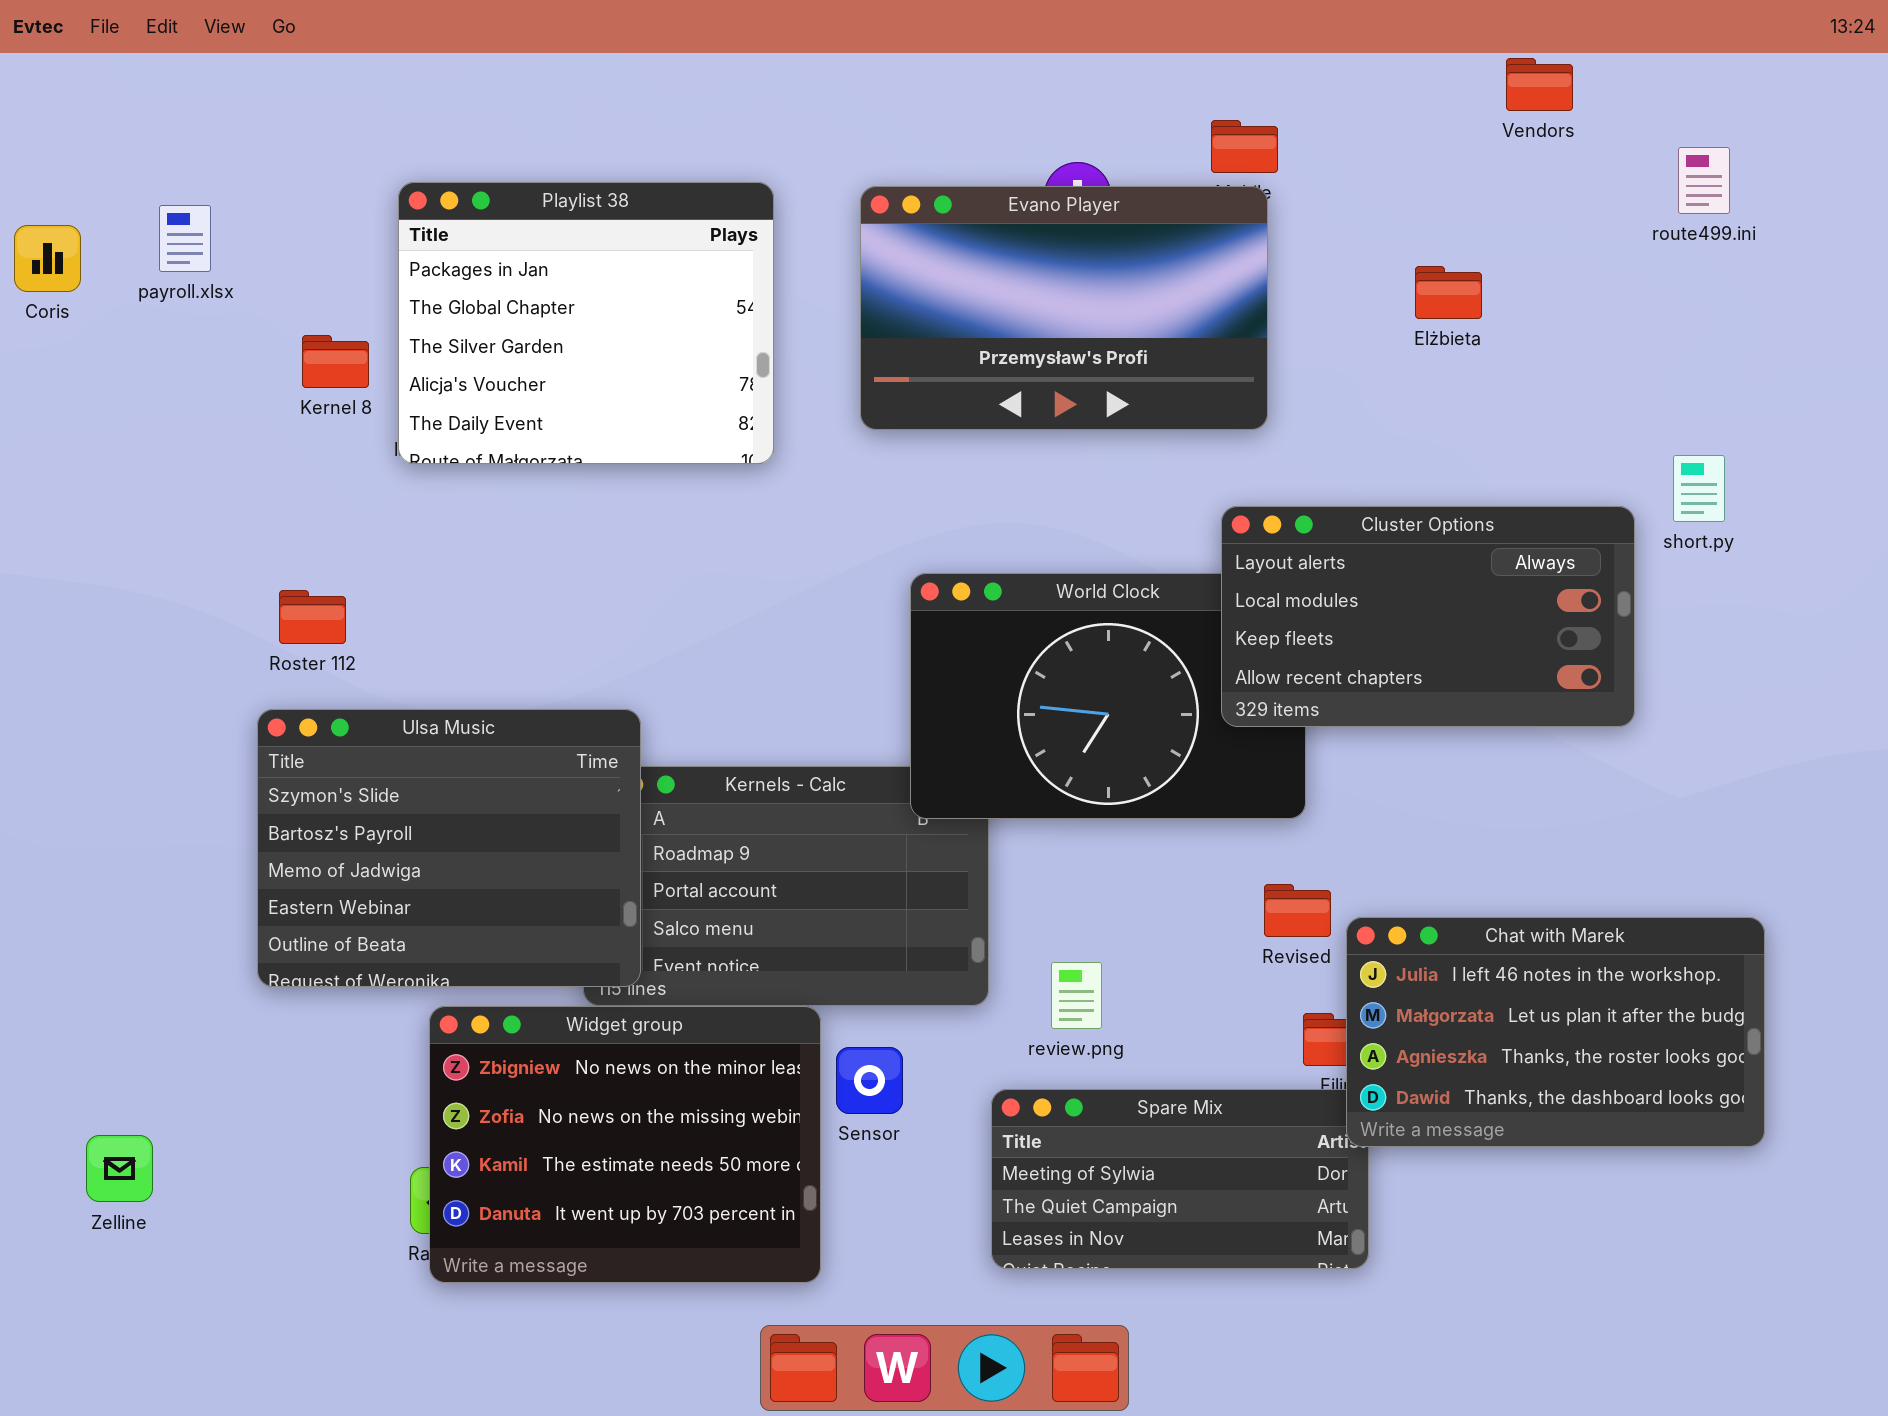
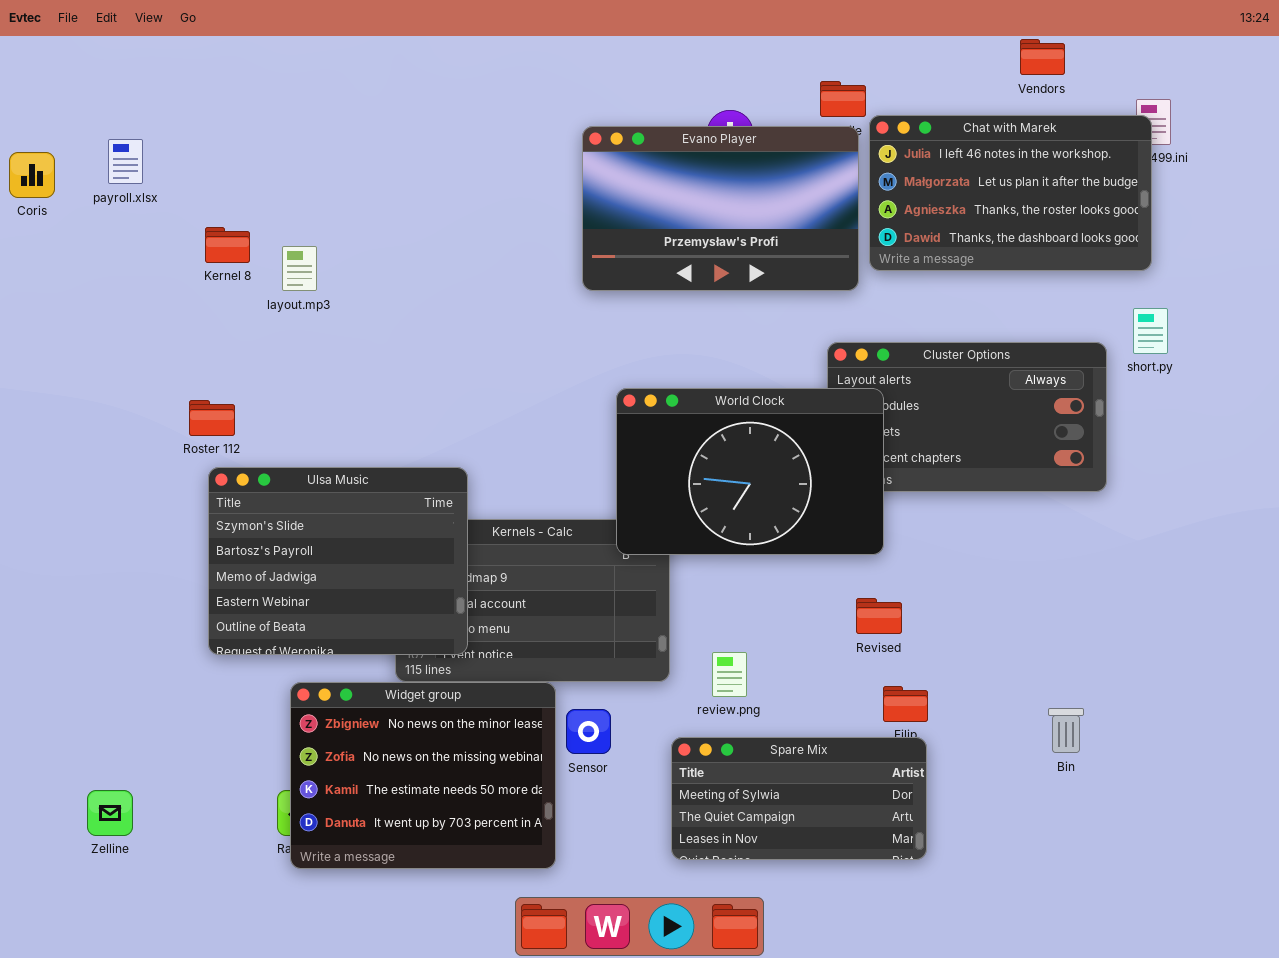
Playlist 38: [398,182,774,464] -> none, closed
World Clock: [910,573,1306,819] -> [616,388,884,555], raised
Ulsa Music: [257,709,641,987] -> [208,467,468,655], moved
Chat with Marek: [1346,917,1765,1147] -> [869,115,1152,271], moved
Zelline: [86,1135,153,1202] -> [87,790,133,836], moved

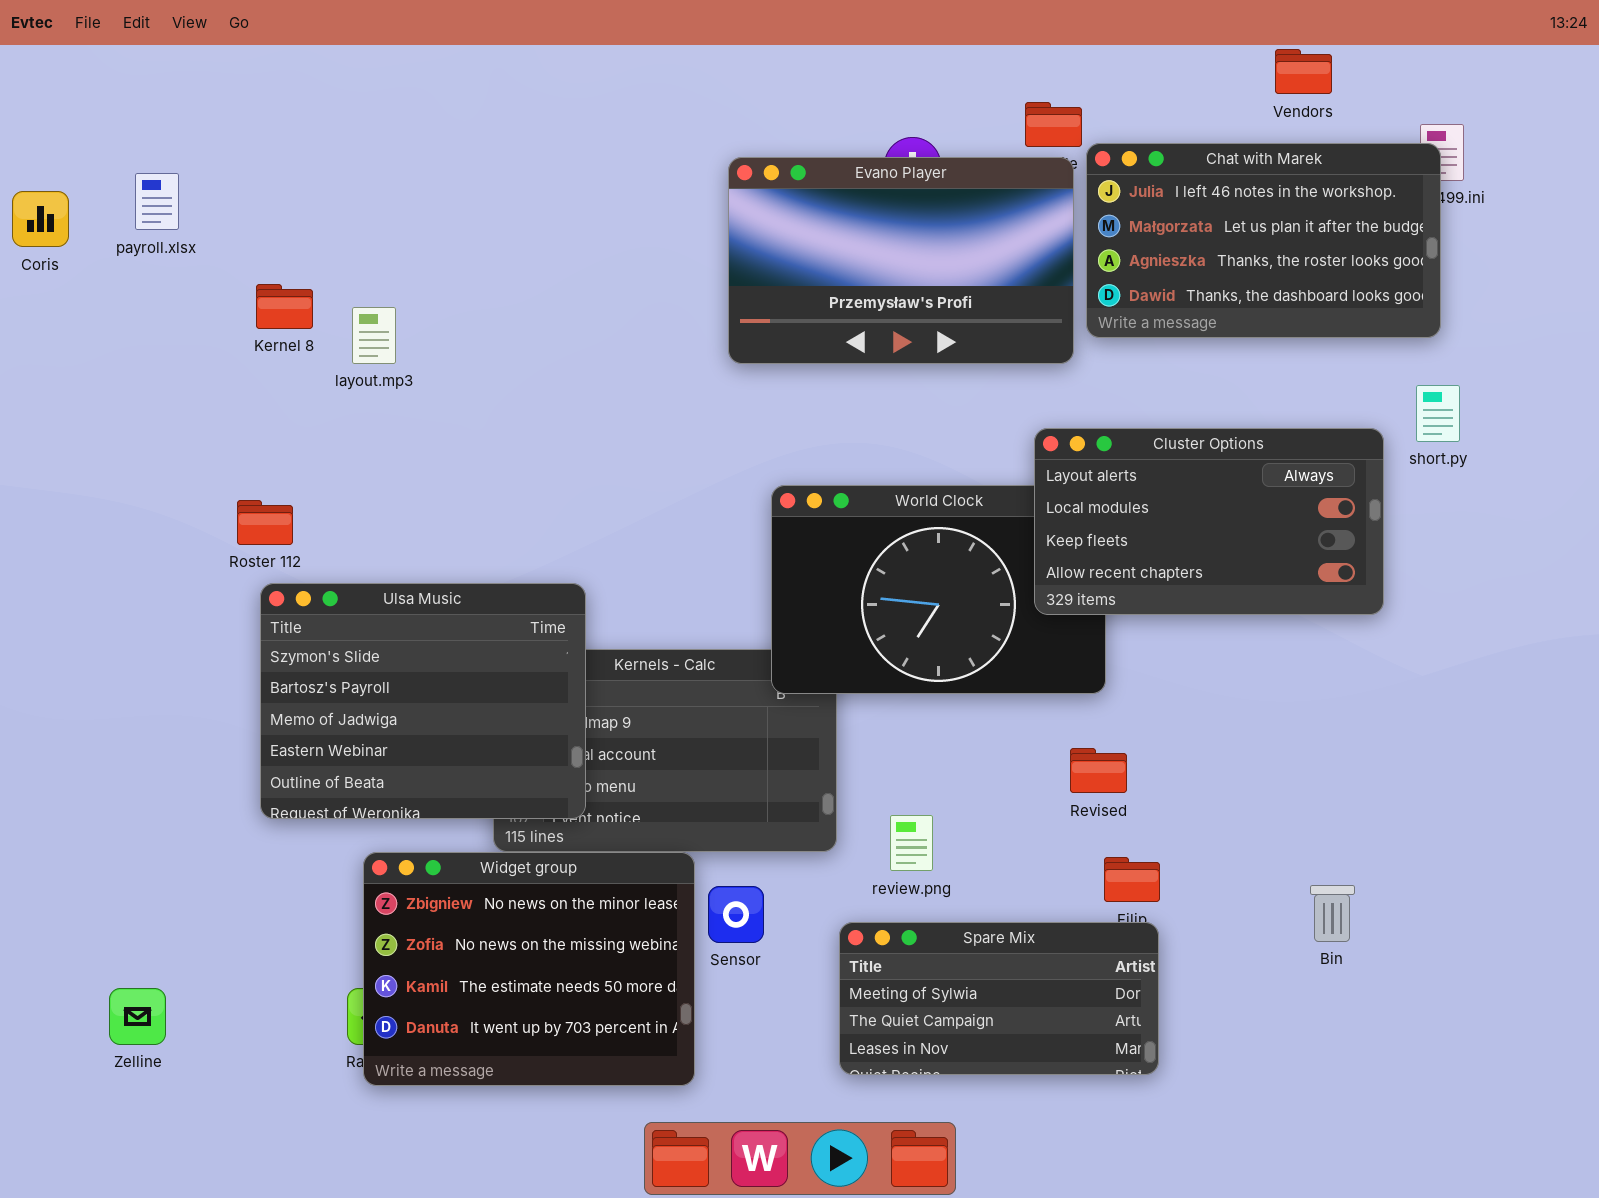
Cluster Options: [827,342,1107,492] -> [1034,428,1384,615], raised

